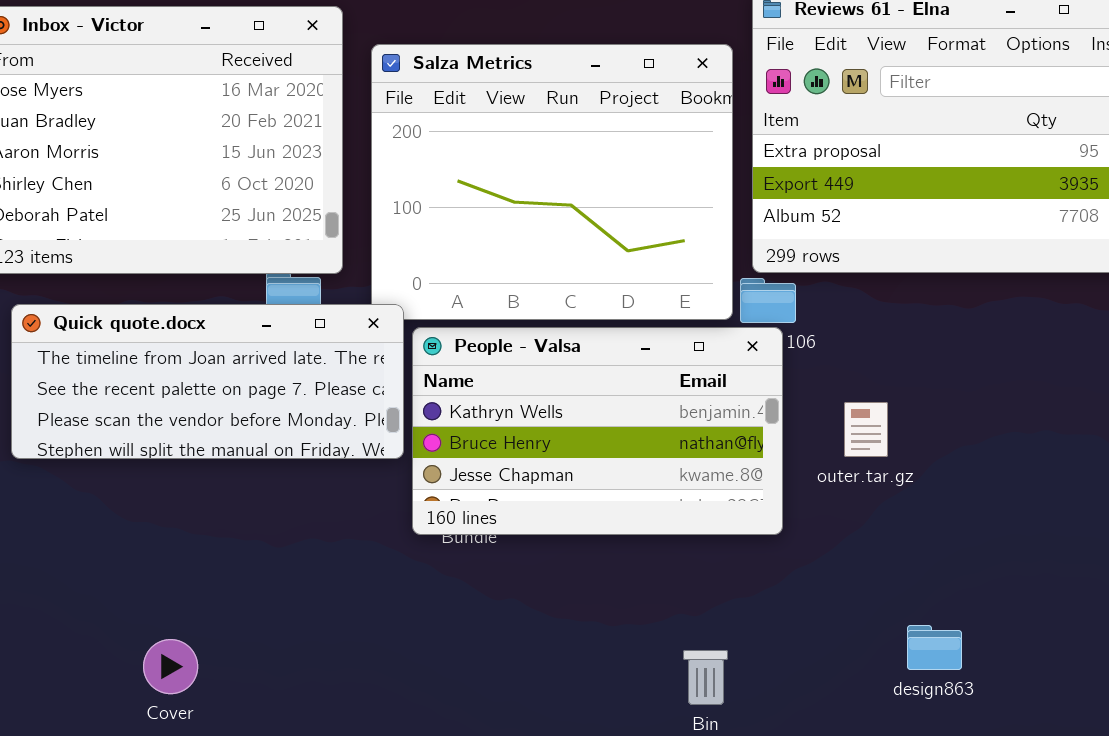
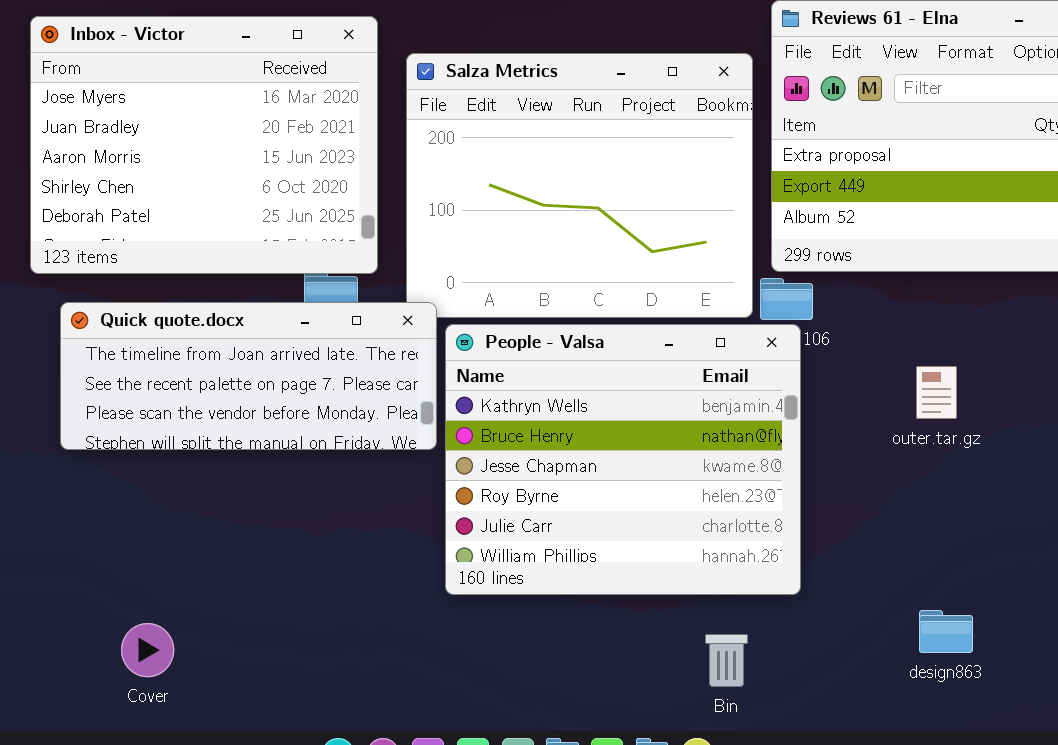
People - Valsa: [412,327,783,535] -> [445,324,801,595], resized
outer.tar.gz: [844,402,888,457] -> [916,366,957,419], moved
Cover: [143,639,198,694] -> [121,623,174,677], moved

